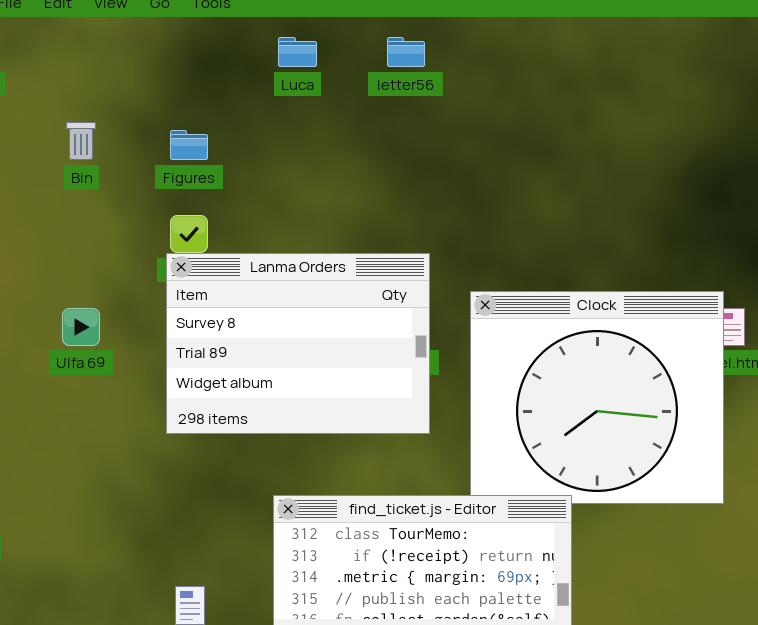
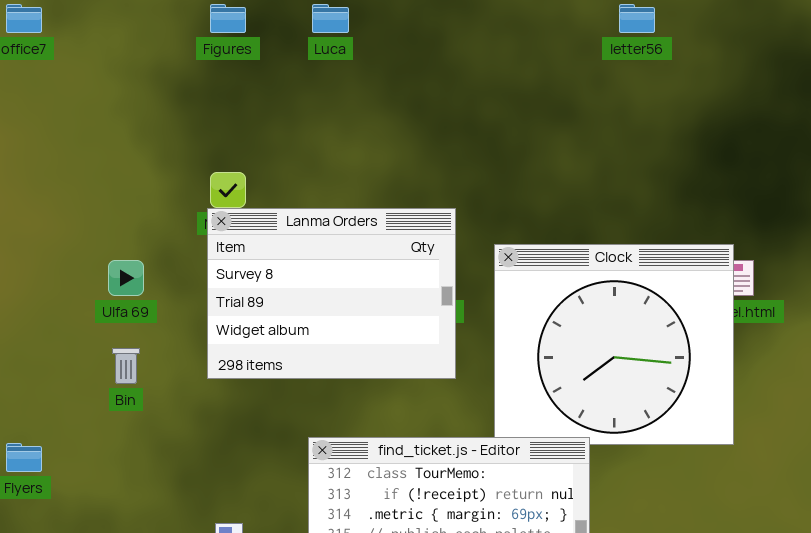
letter56: [387,37,425,67] -> [619,4,655,33], moved
Bin: [66,122,96,160] -> [112,348,140,384], moved
Figures: [170,130,208,160] -> [210,4,246,33], moved

